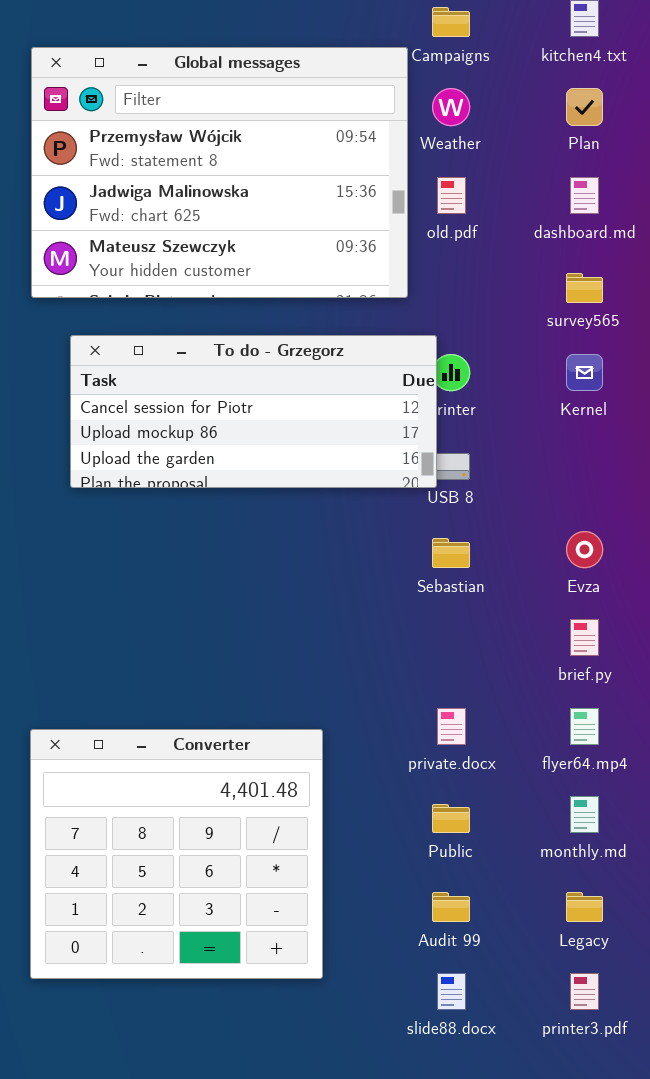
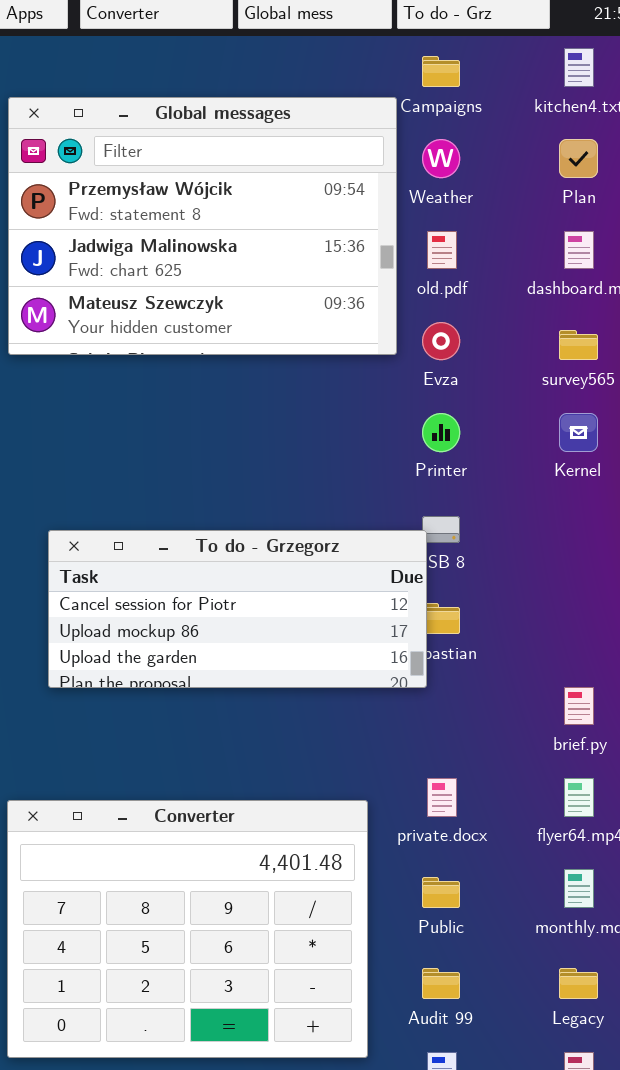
To do - Grzegorz: [70,335,437,488] -> [48,530,427,688], moved
Evza: [566,531,603,568] -> [422,322,460,360], moved
Converter: [30,729,323,979] -> [7,800,368,1058], resized

